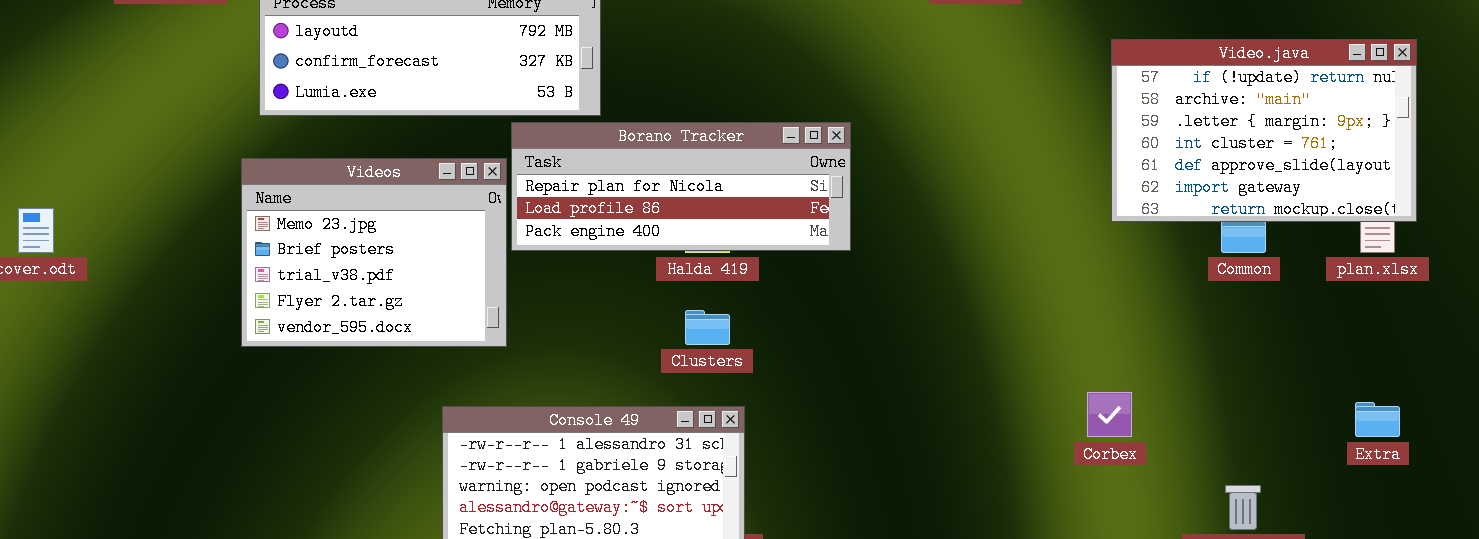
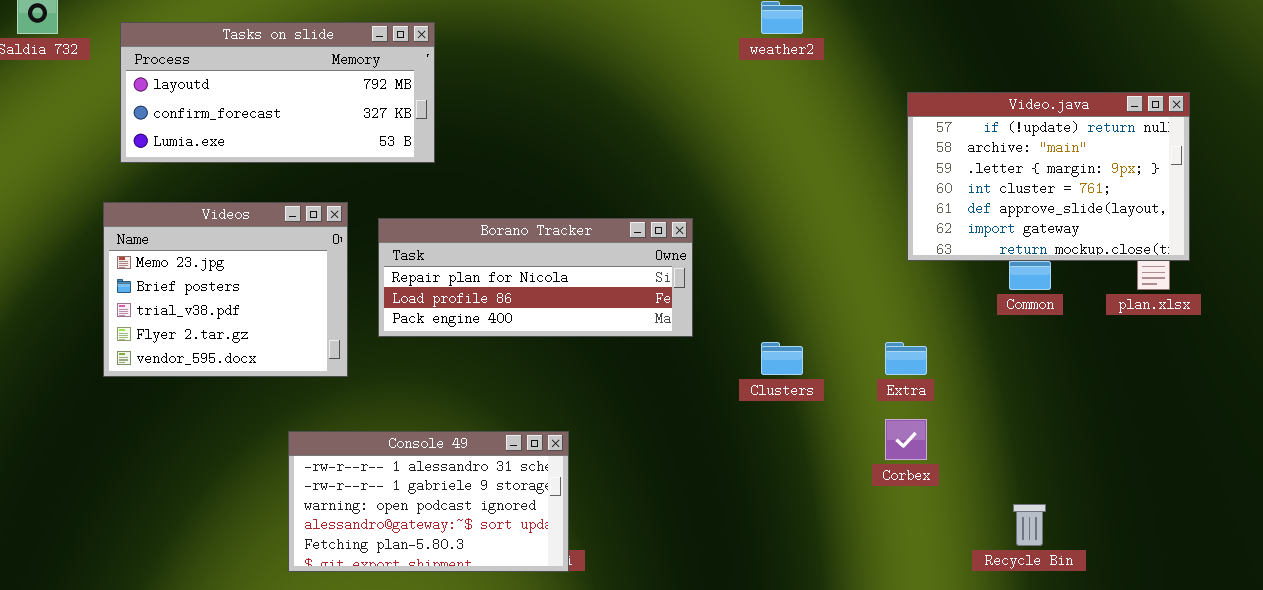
Borano Tracker: [511,122,851,251] -> [378,218,693,337], moved
Clusters: [685,310,730,345] -> [761,342,803,375], moved
Extra: [1355,402,1400,437] -> [885,342,927,375], moved

